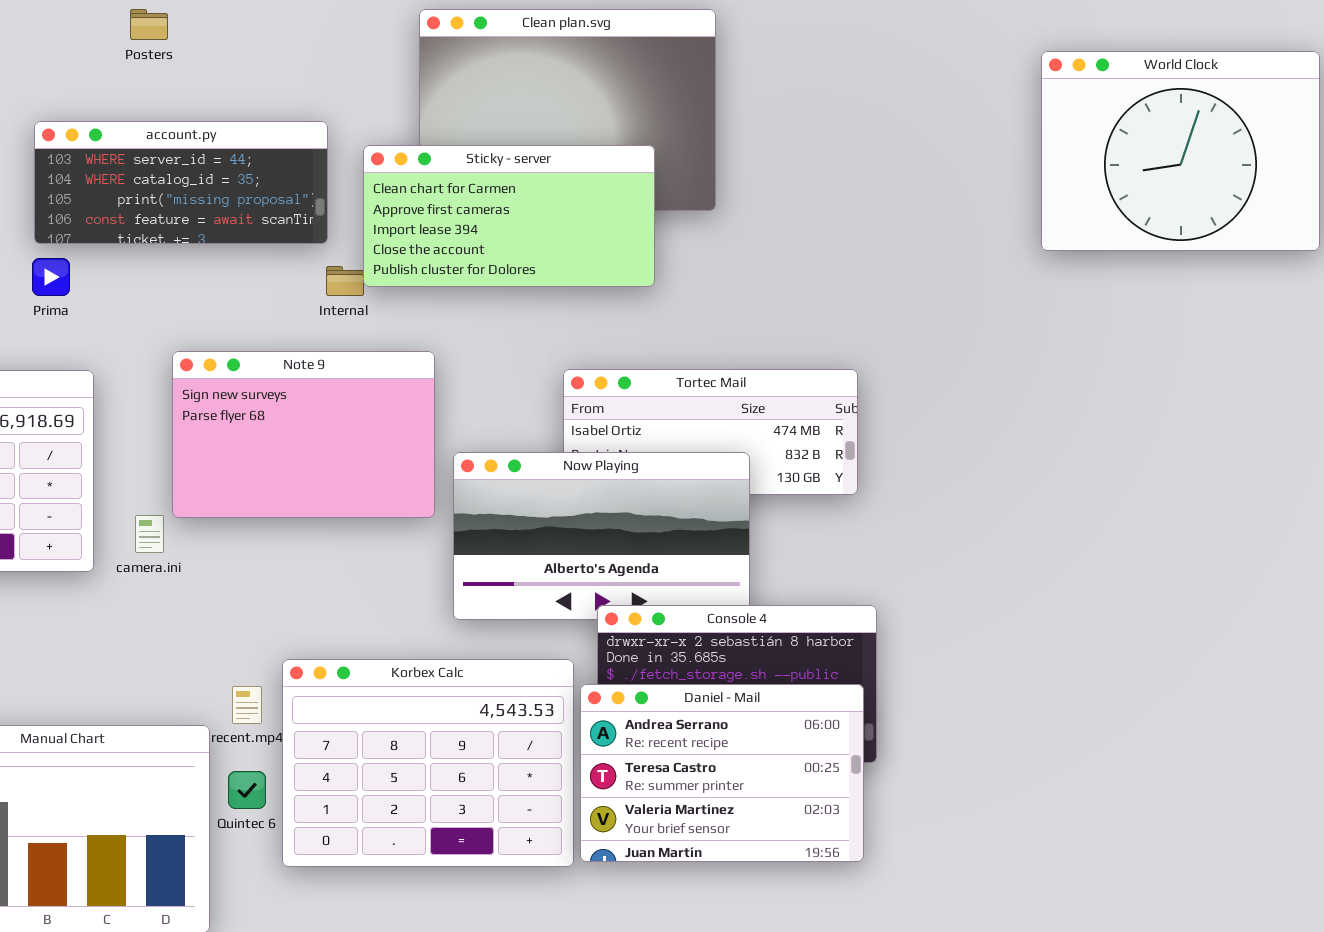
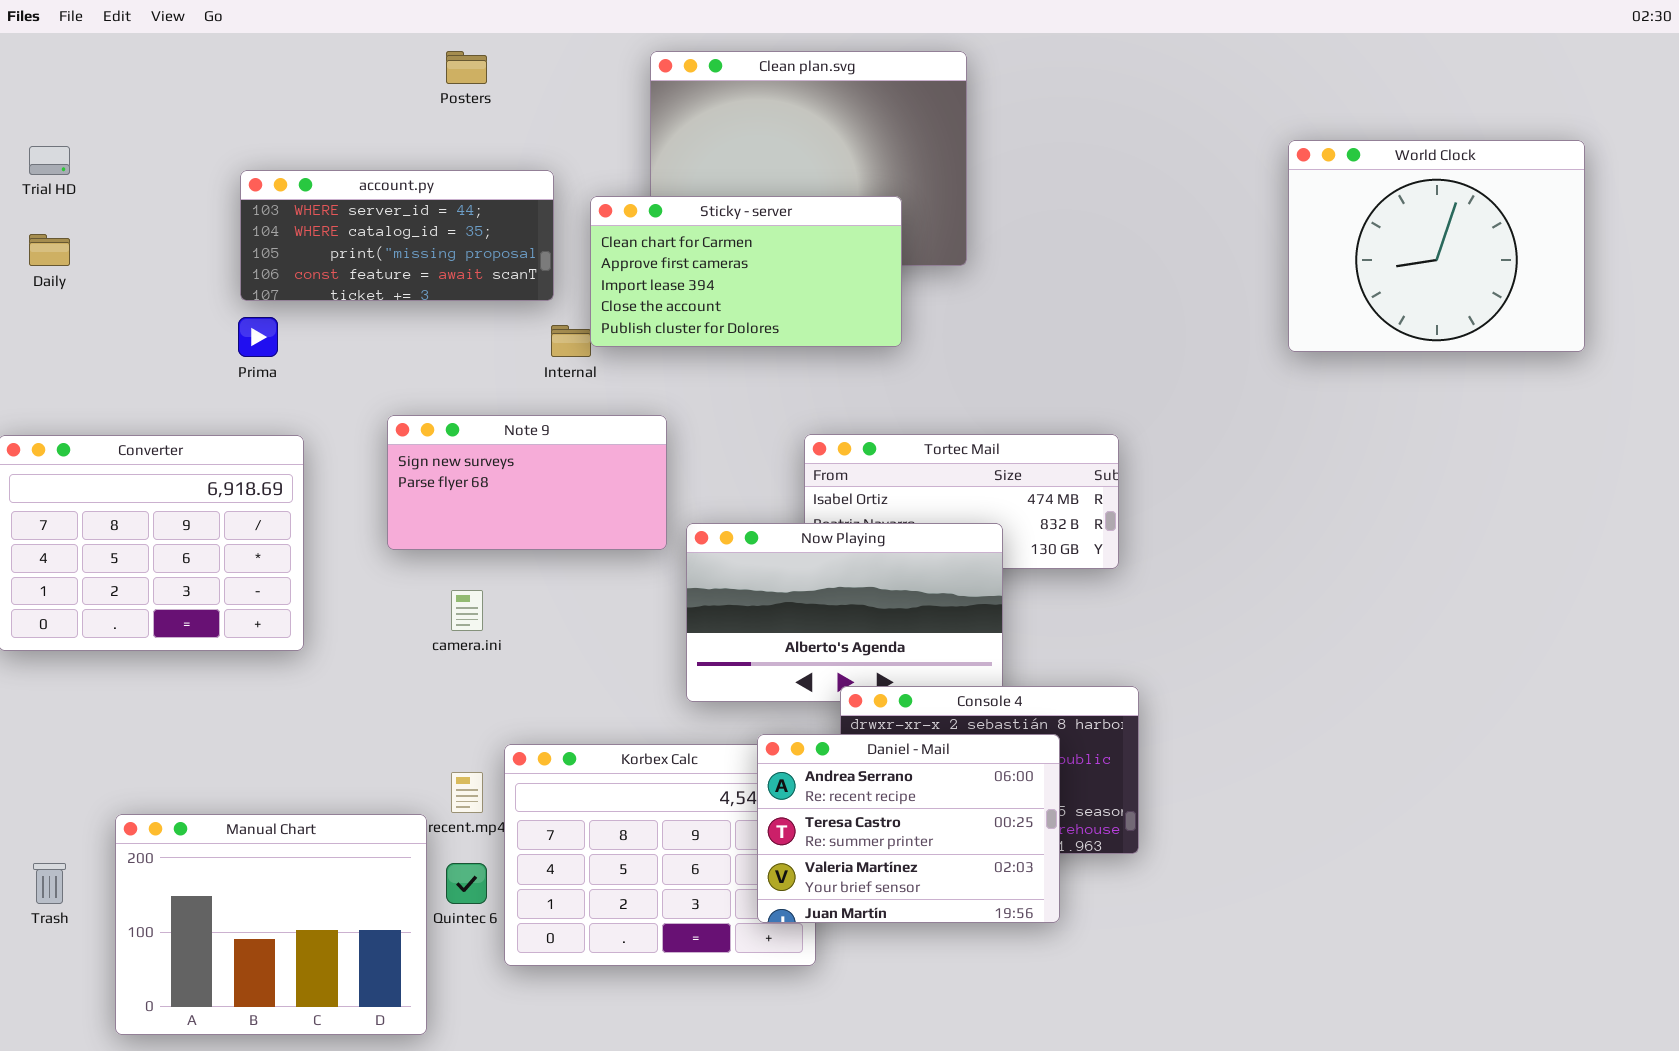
Posters: [130,9,168,40] -> [446,51,487,84], moved
World Clock: [1041,51,1320,251] -> [1288,140,1585,352], moved
Note 9: [172,351,435,518] -> [387,415,667,550], resized
camera.ini: [135,515,164,553] -> [451,590,483,631], moved
Daniel - Mail: [580,684,864,862] -> [757,734,1060,923], moved

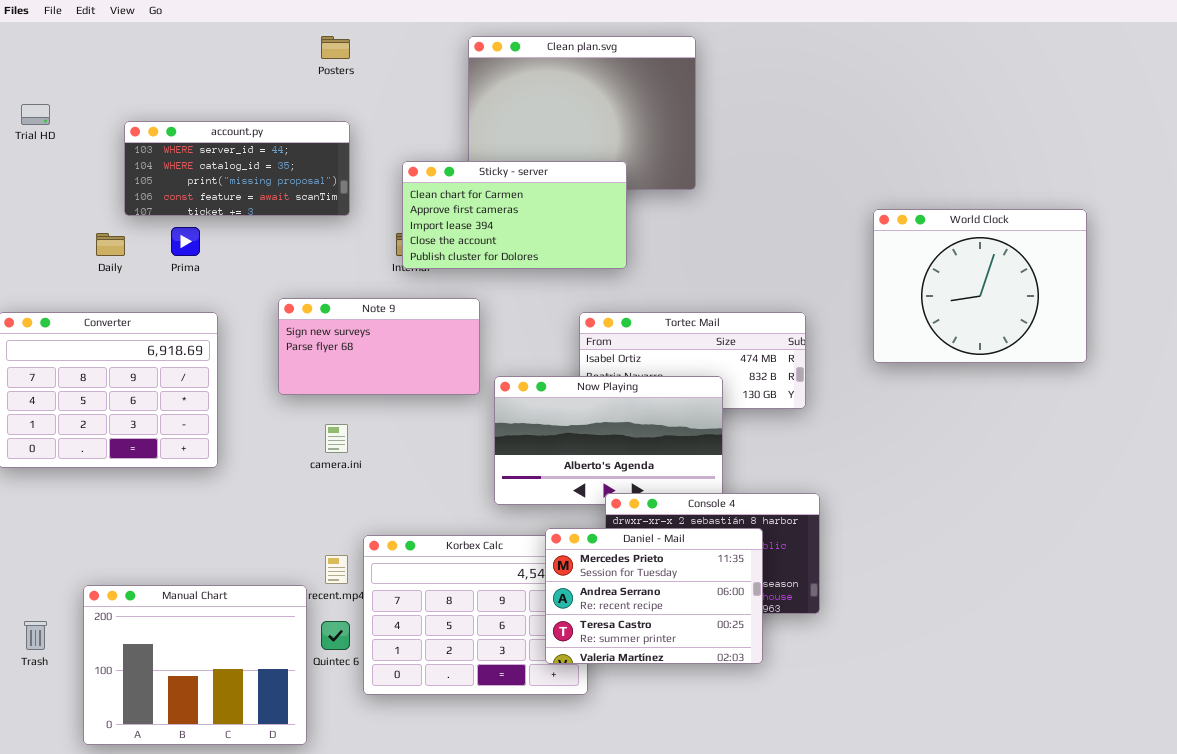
World Clock: [1288,140,1585,352] -> [873,209,1087,363], moved
account.py: [240,170,554,301] -> [124,121,350,216], moved
Sticky - server: [590,196,902,347] -> [402,161,627,269], moved
Daily: [29,234,70,266] -> [96,233,125,256], moved
Daniel - Mail: [757,734,1060,923] -> [545,528,763,664], scrolled up 1 row

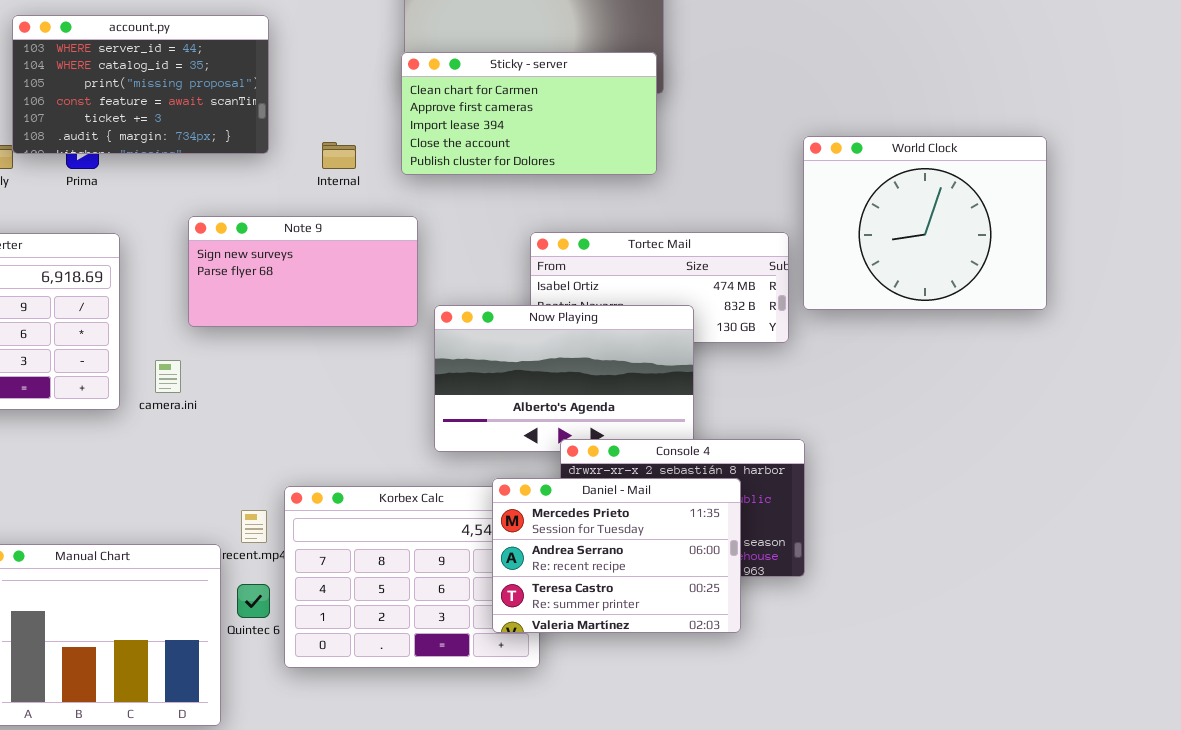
account.py: [124,121,350,216] -> [12,15,269,154], resized
Sticky - server: [402,161,627,269] -> [401,52,657,175], moved
World Clock: [873,209,1087,363] -> [803,136,1047,310], moved
camera.ini: [325,424,348,453] -> [155,360,181,393], moved

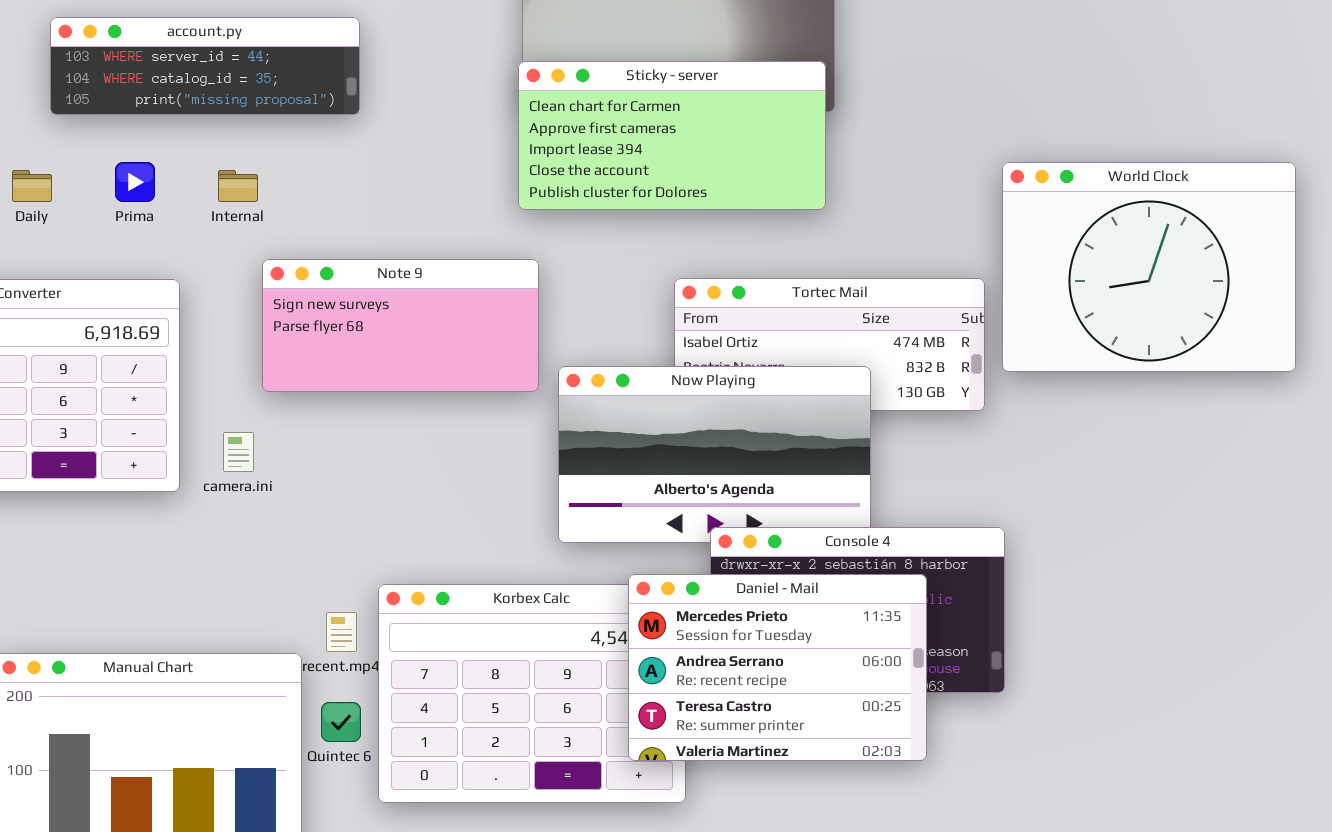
account.py: [12,15,269,154] -> [50,17,360,115], resized
Internal: [322,142,356,169] -> [218,170,258,202], moved

